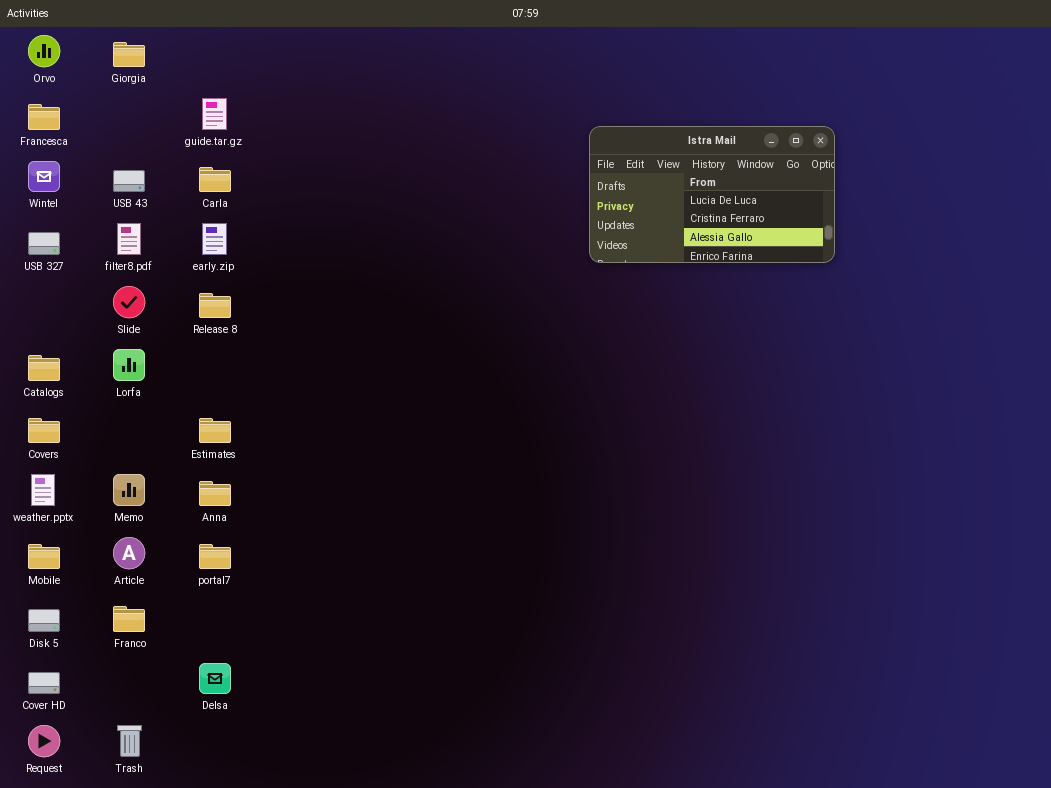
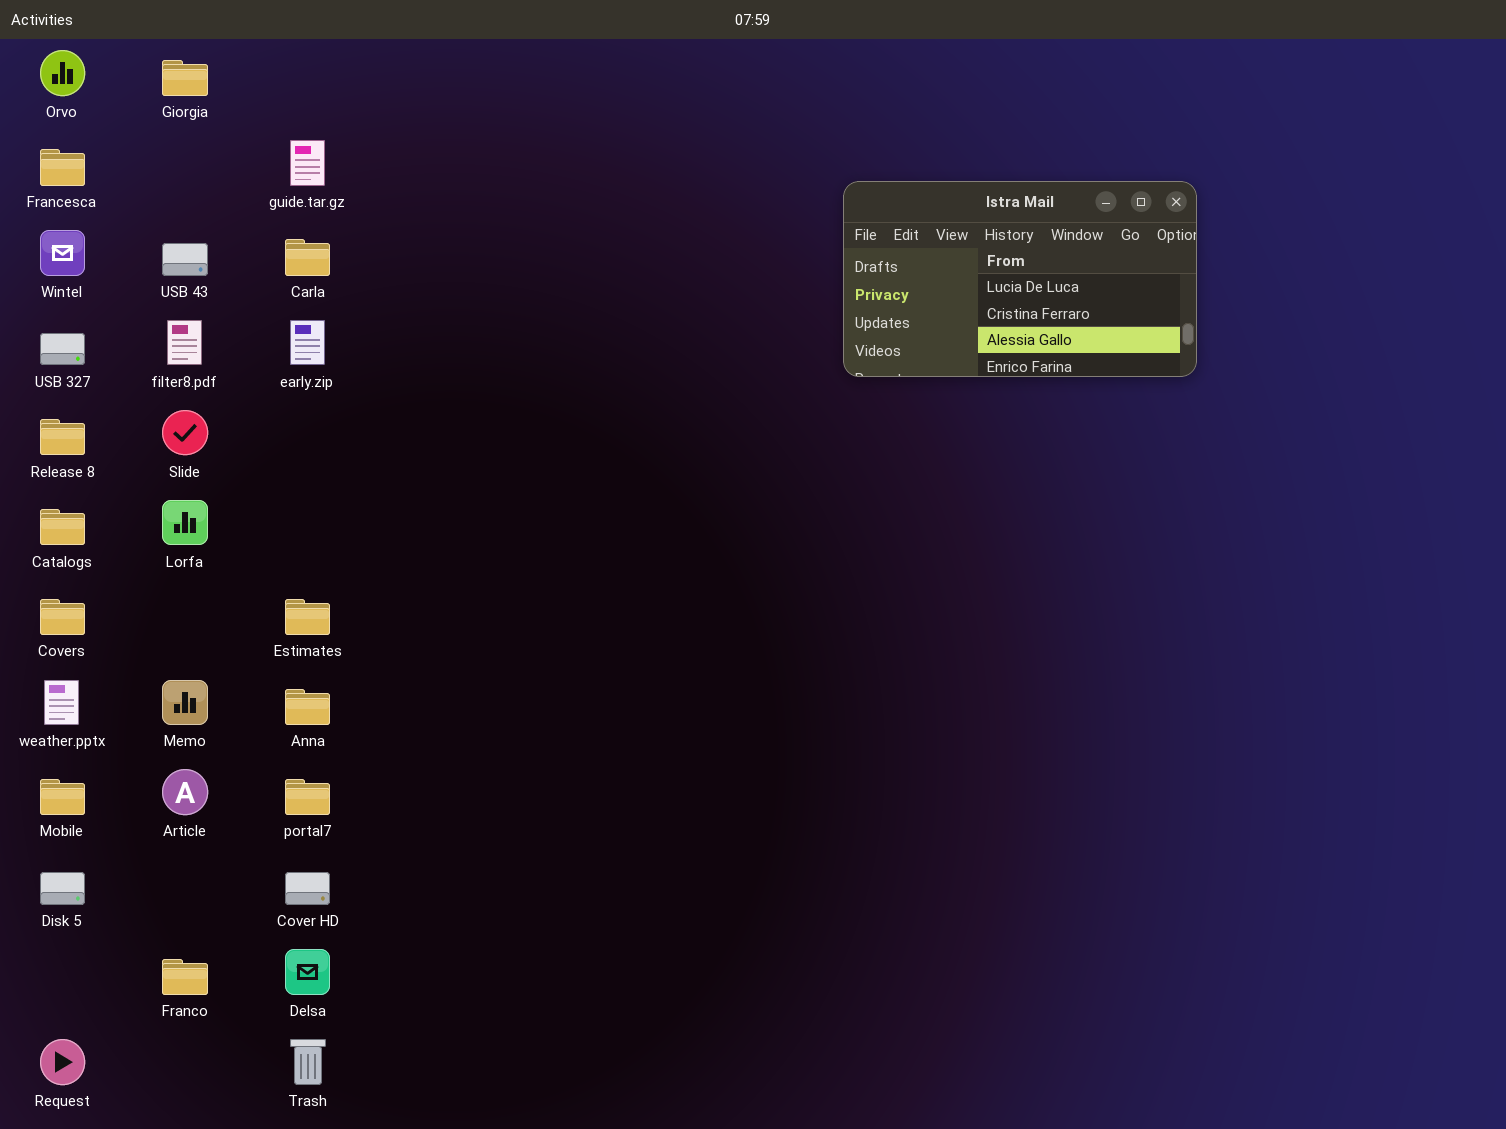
Release 8: [199,293,231,318] -> [40,419,85,455], moved
Franco: [113,606,145,632] -> [162,959,208,995], moved
Cover HD: [28,672,60,694] -> [285,872,330,905], moved
Trash: [117,725,142,757] -> [290,1039,326,1085], moved

